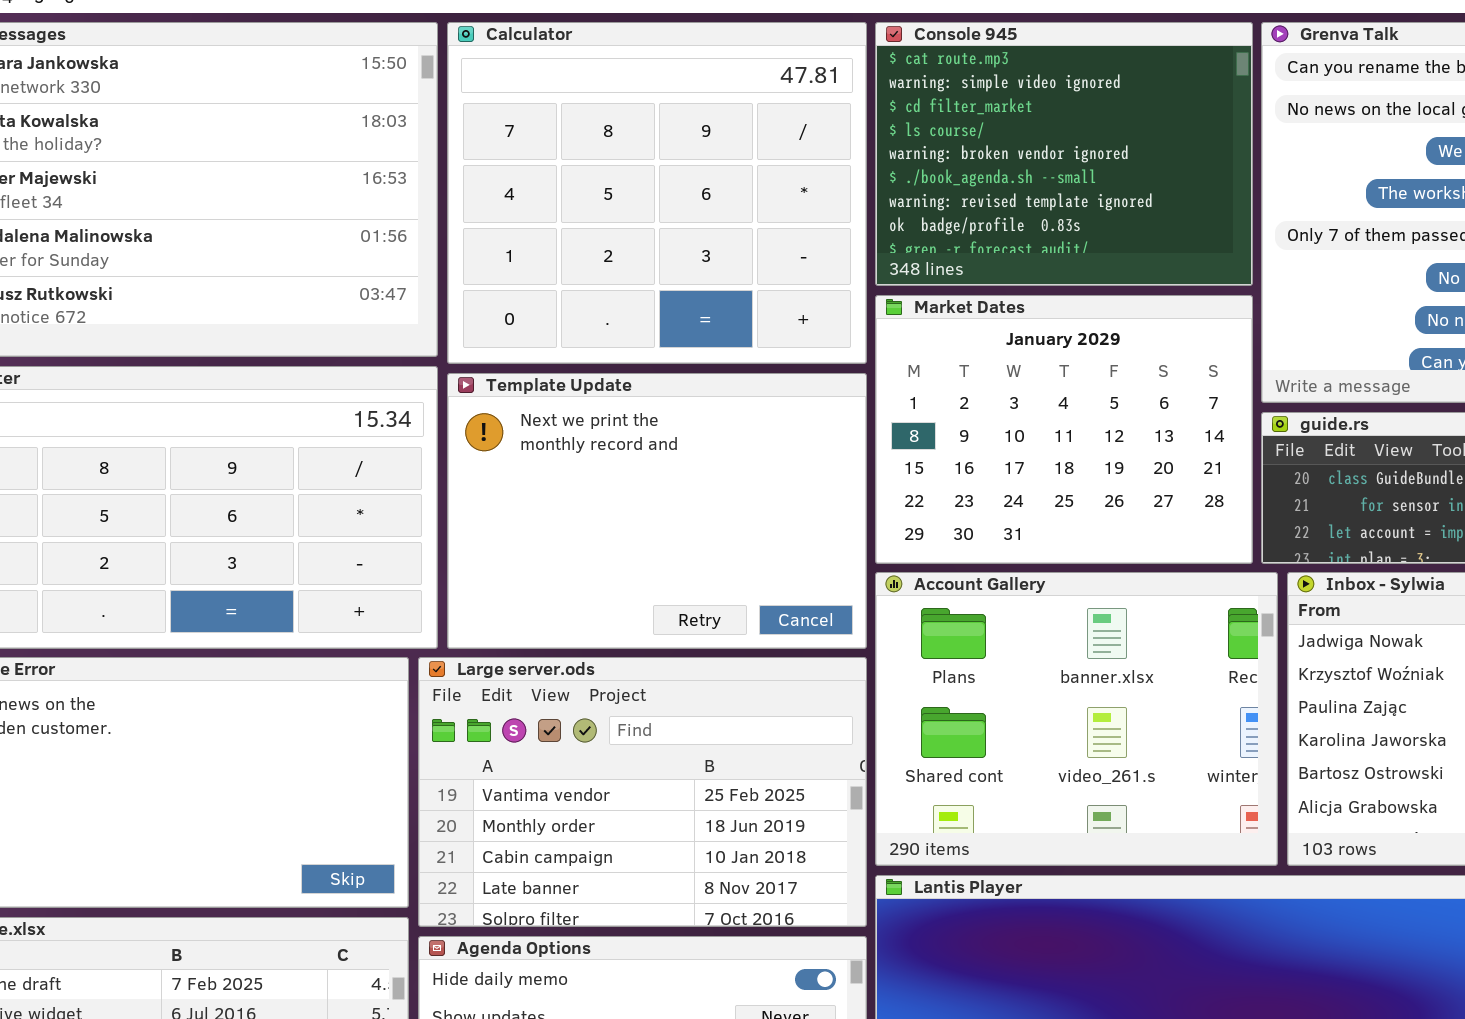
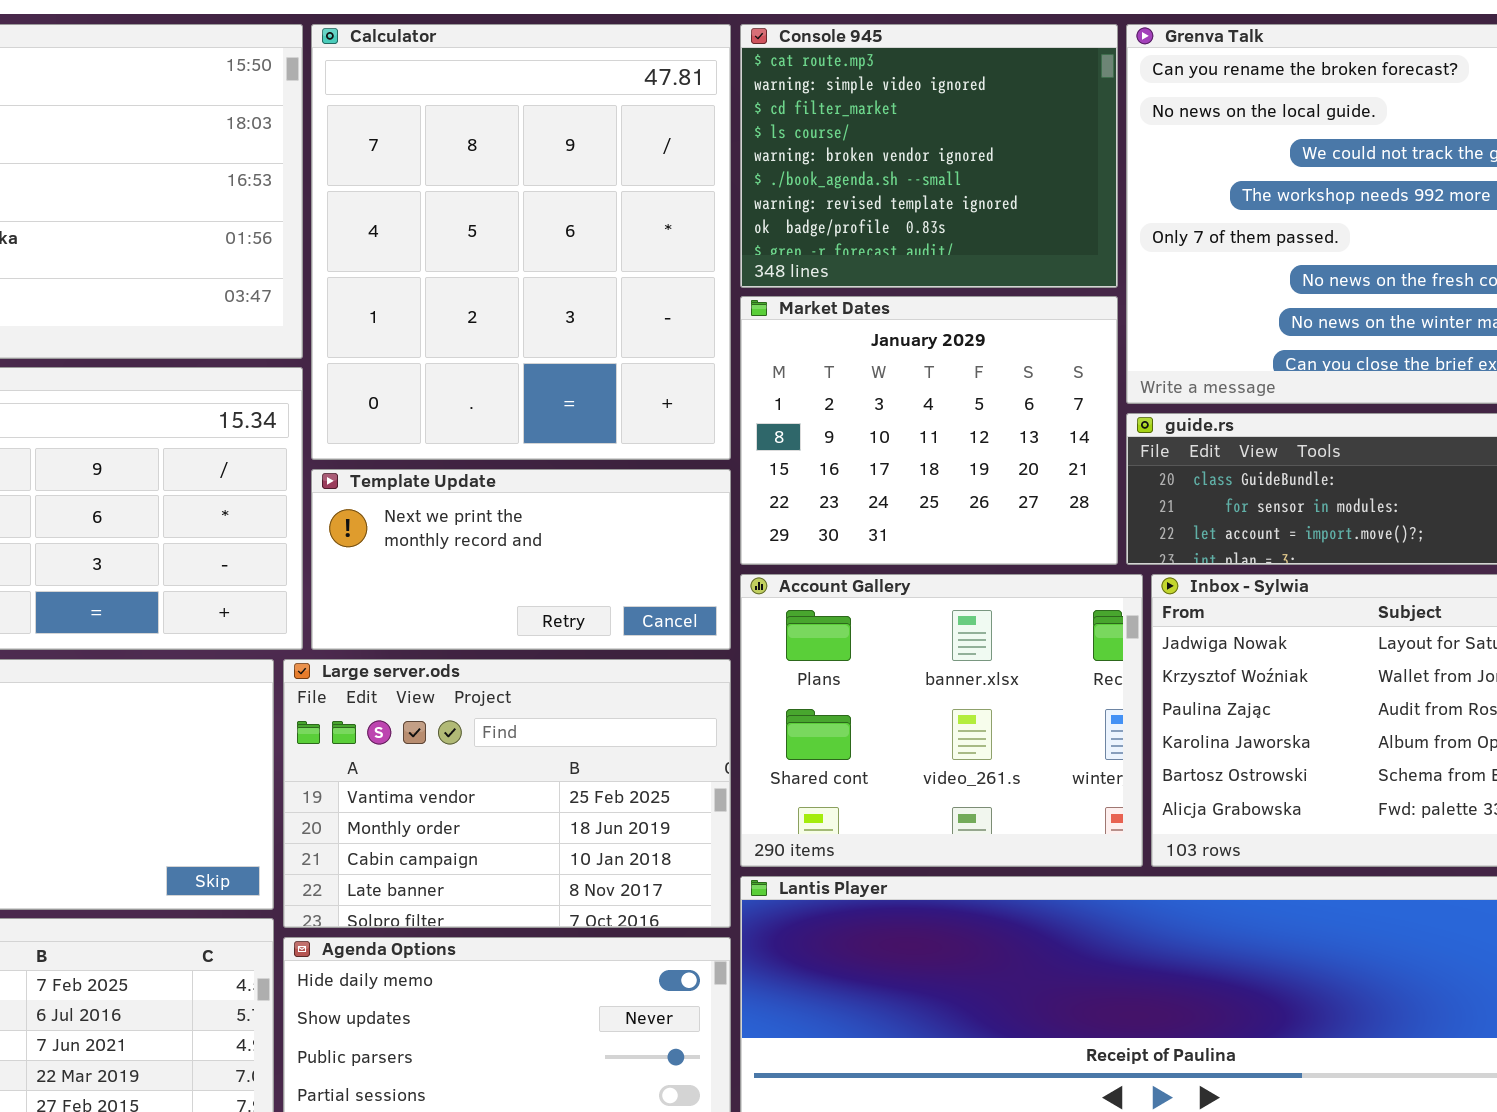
Calculator: [447,22,867,364] -> [311,24,731,460], resized
Template Update: [447,373,867,649] -> [311,469,731,650], resized

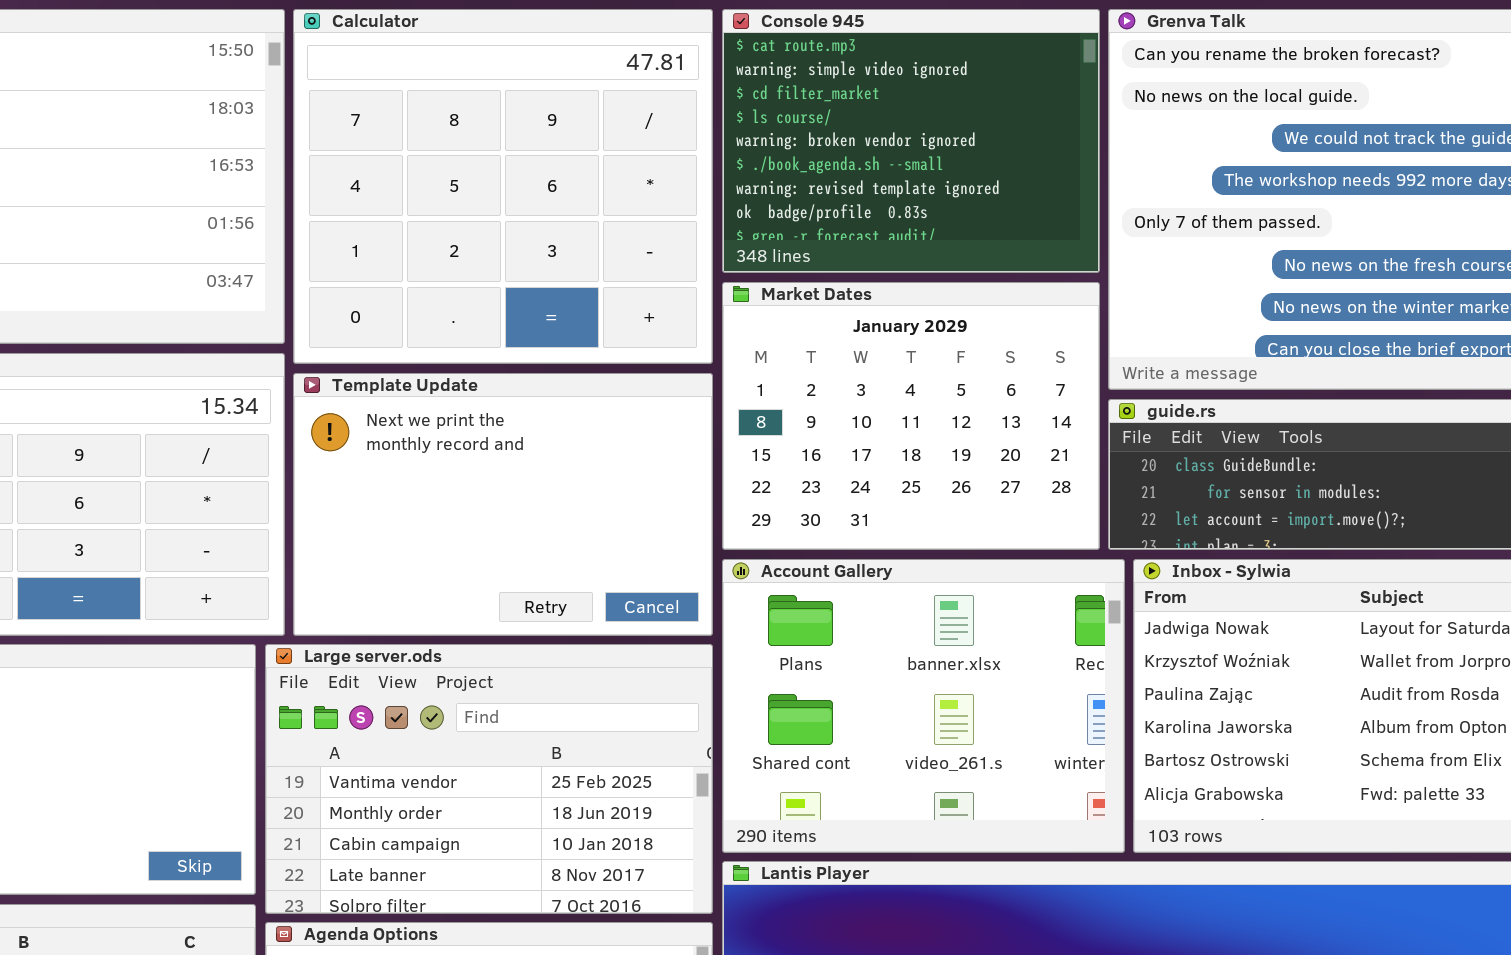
Calculator: [311,24,731,460] -> [293,9,713,364], resized
Template Update: [311,469,731,650] -> [293,373,713,636], resized

